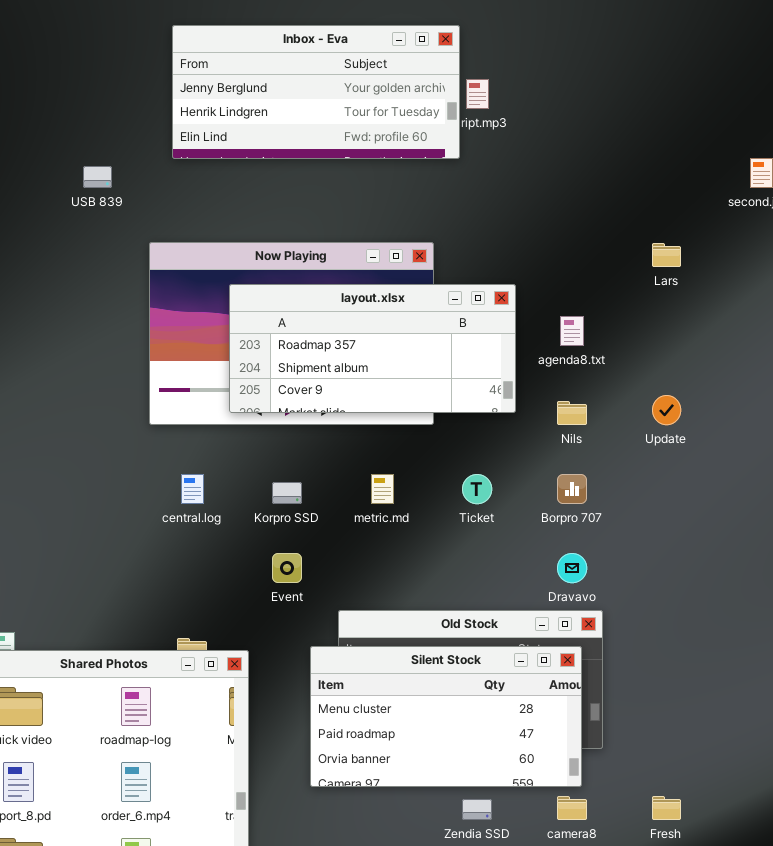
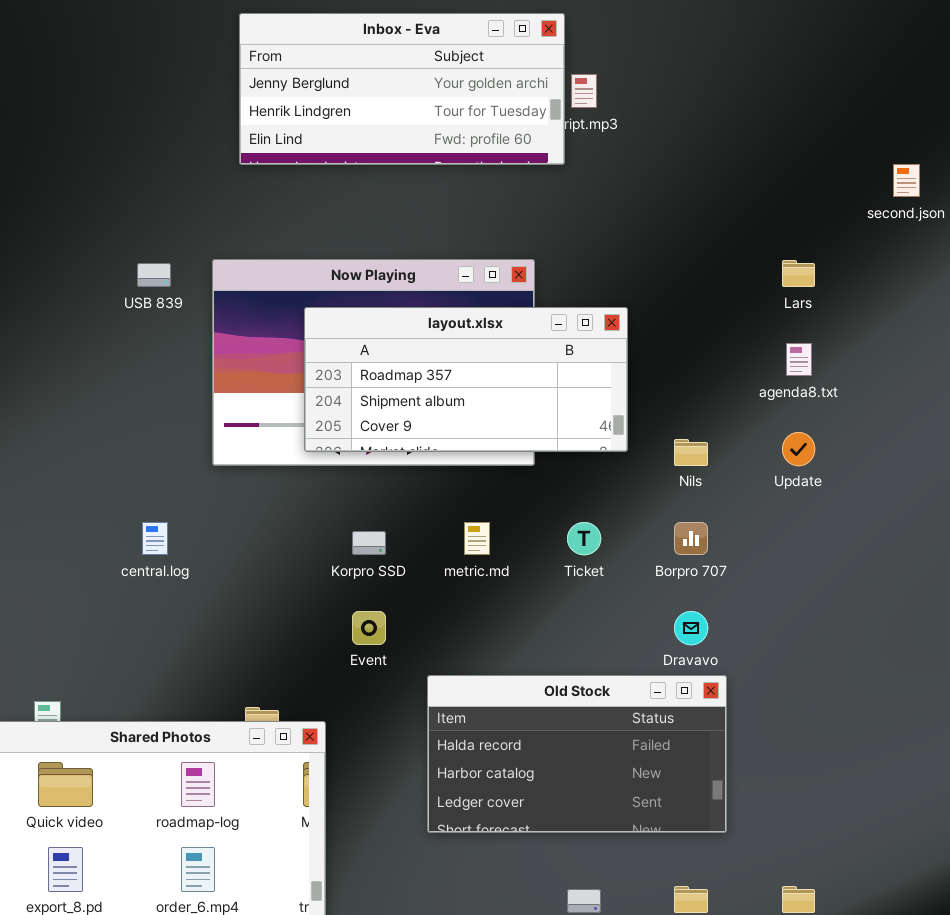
USB 839: [83,166,112,188] -> [137,263,171,287], moved
agenda8.txt: [560,316,584,346] -> [786,343,812,376], moved
central.log: [181,474,204,504] -> [142,522,168,555], moved
Silent Stock: [310,646,582,787] -> none, closed

